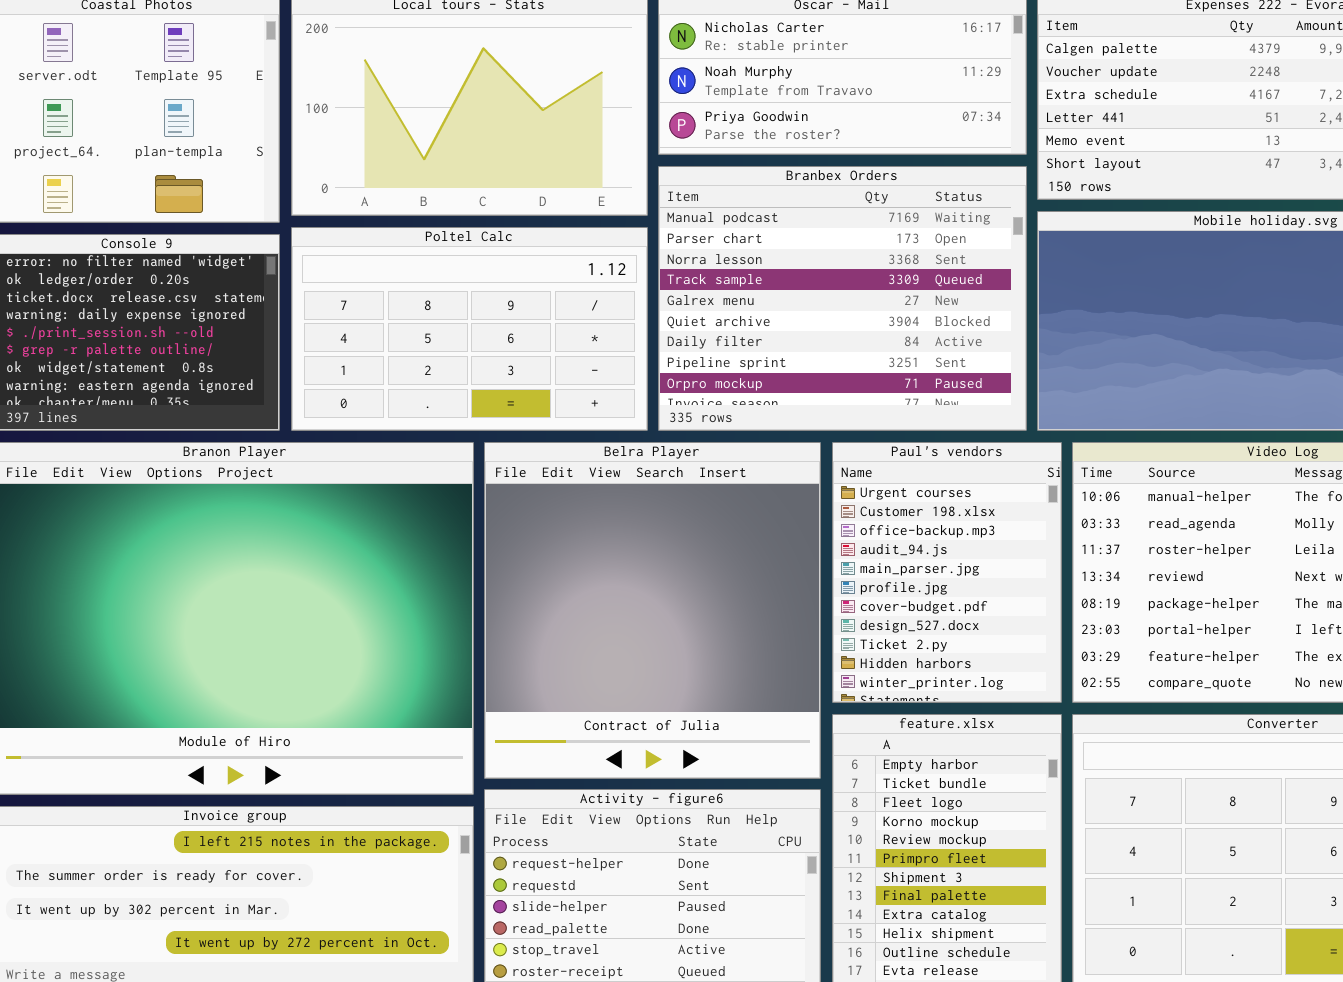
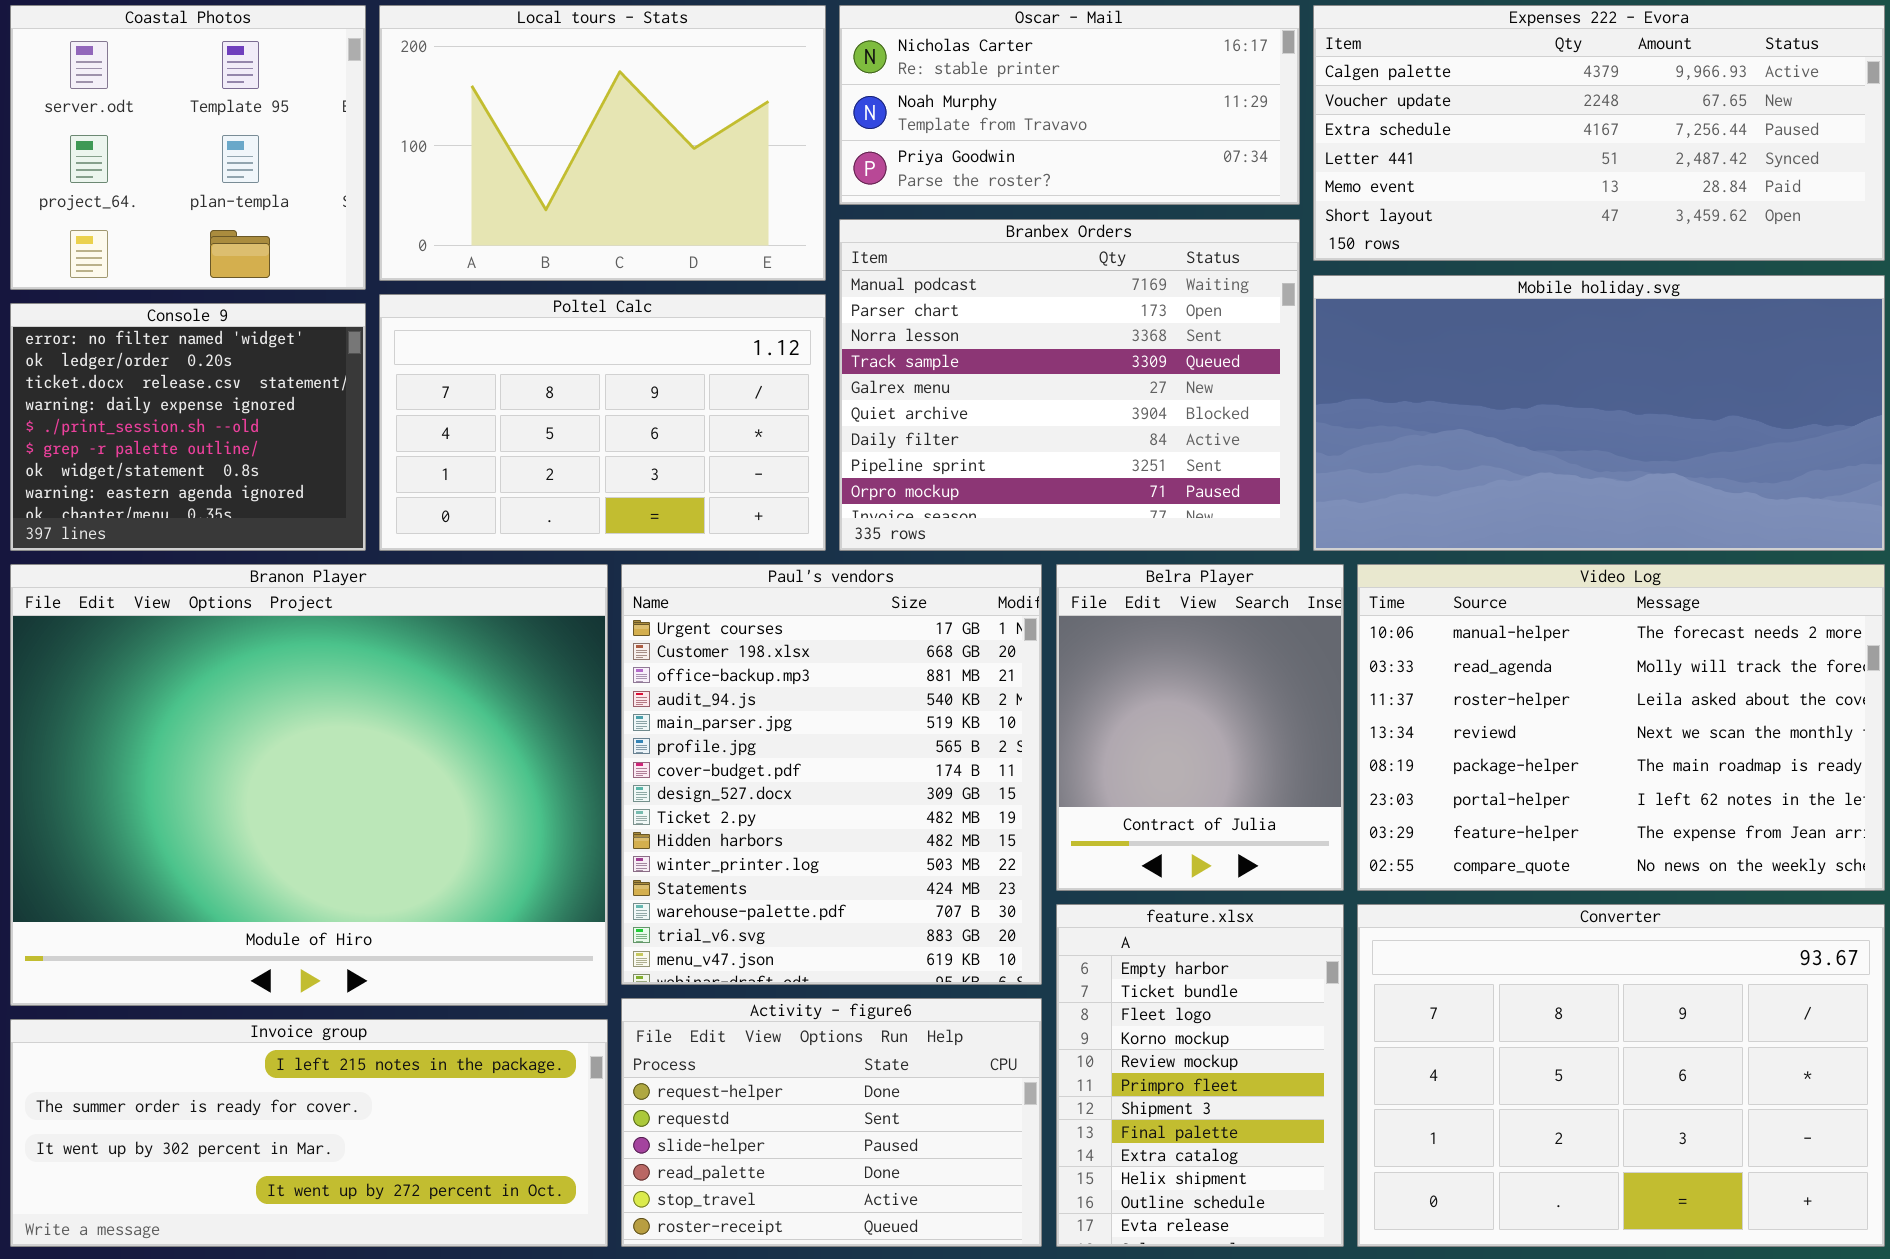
Belra Player: [484,442,821,779] -> [1056,564,1344,891], moved, resized
Paul's vendors: [832,442,1062,703] -> [621,564,1042,985], moved, resized

